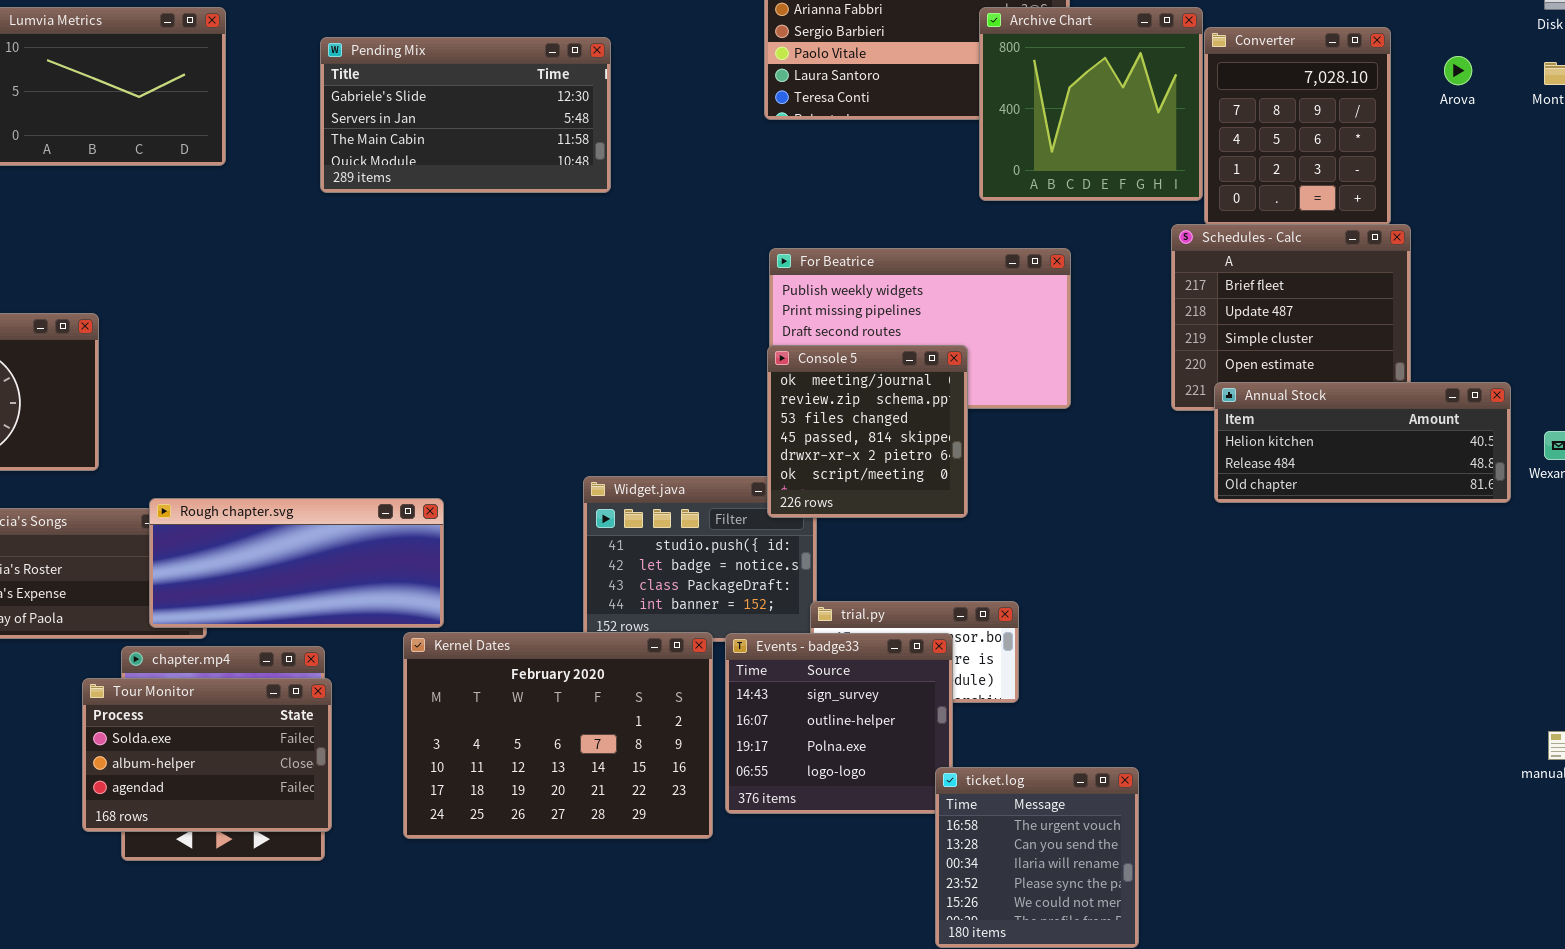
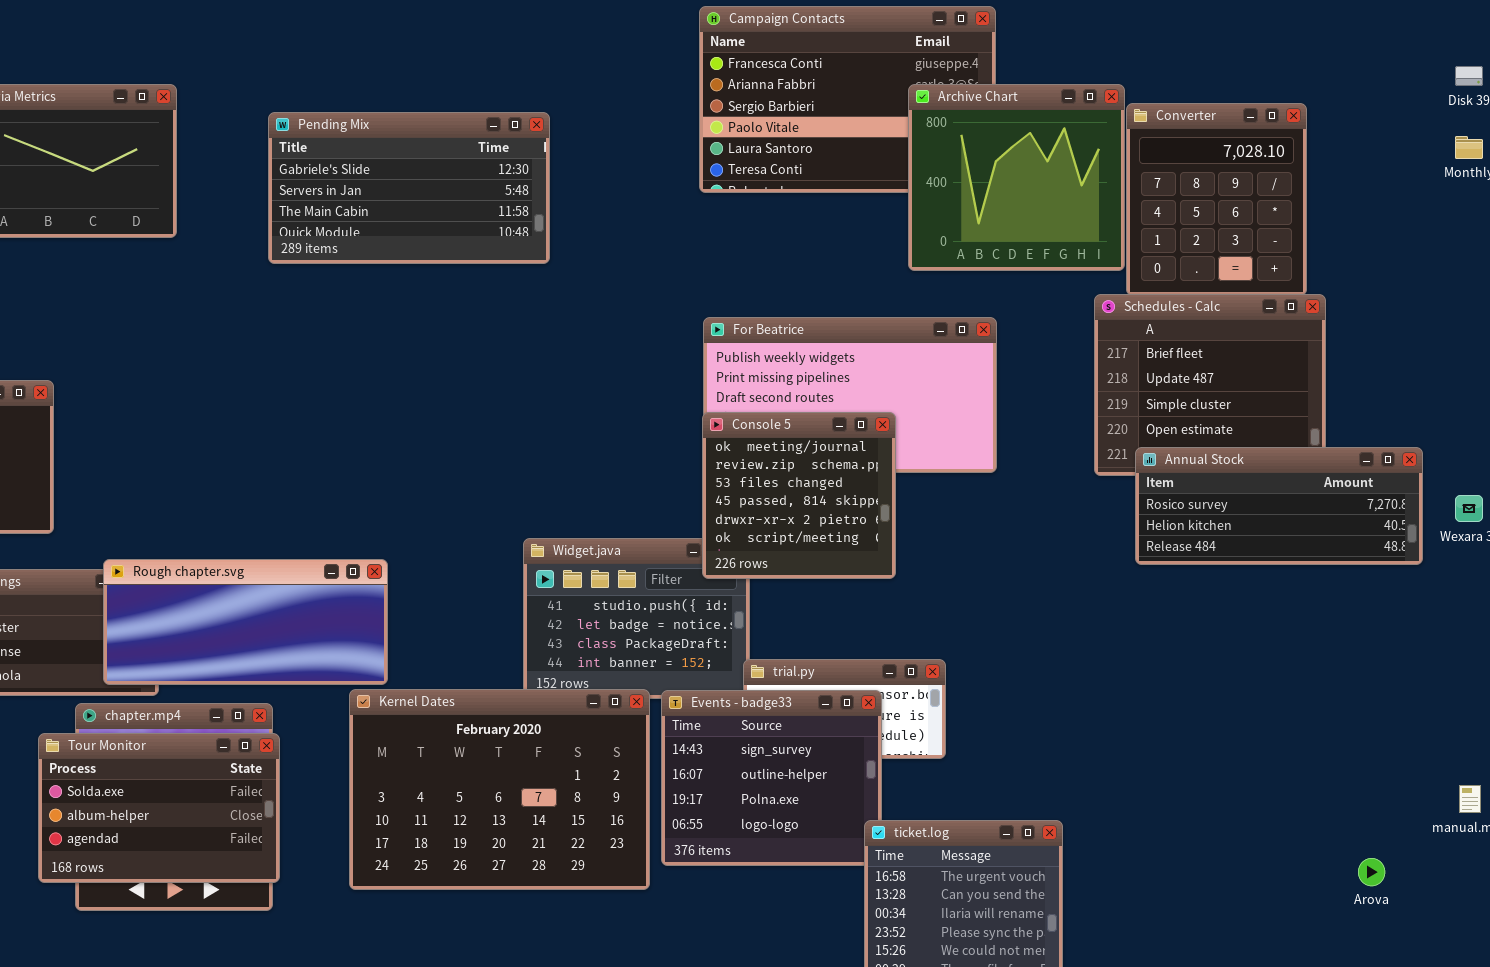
Arova: [1444,56,1472,85] -> [1358,858,1385,886], moved
Annual Stock: [1214,382,1511,503] -> [1135,447,1423,565], scrolled up 1 row

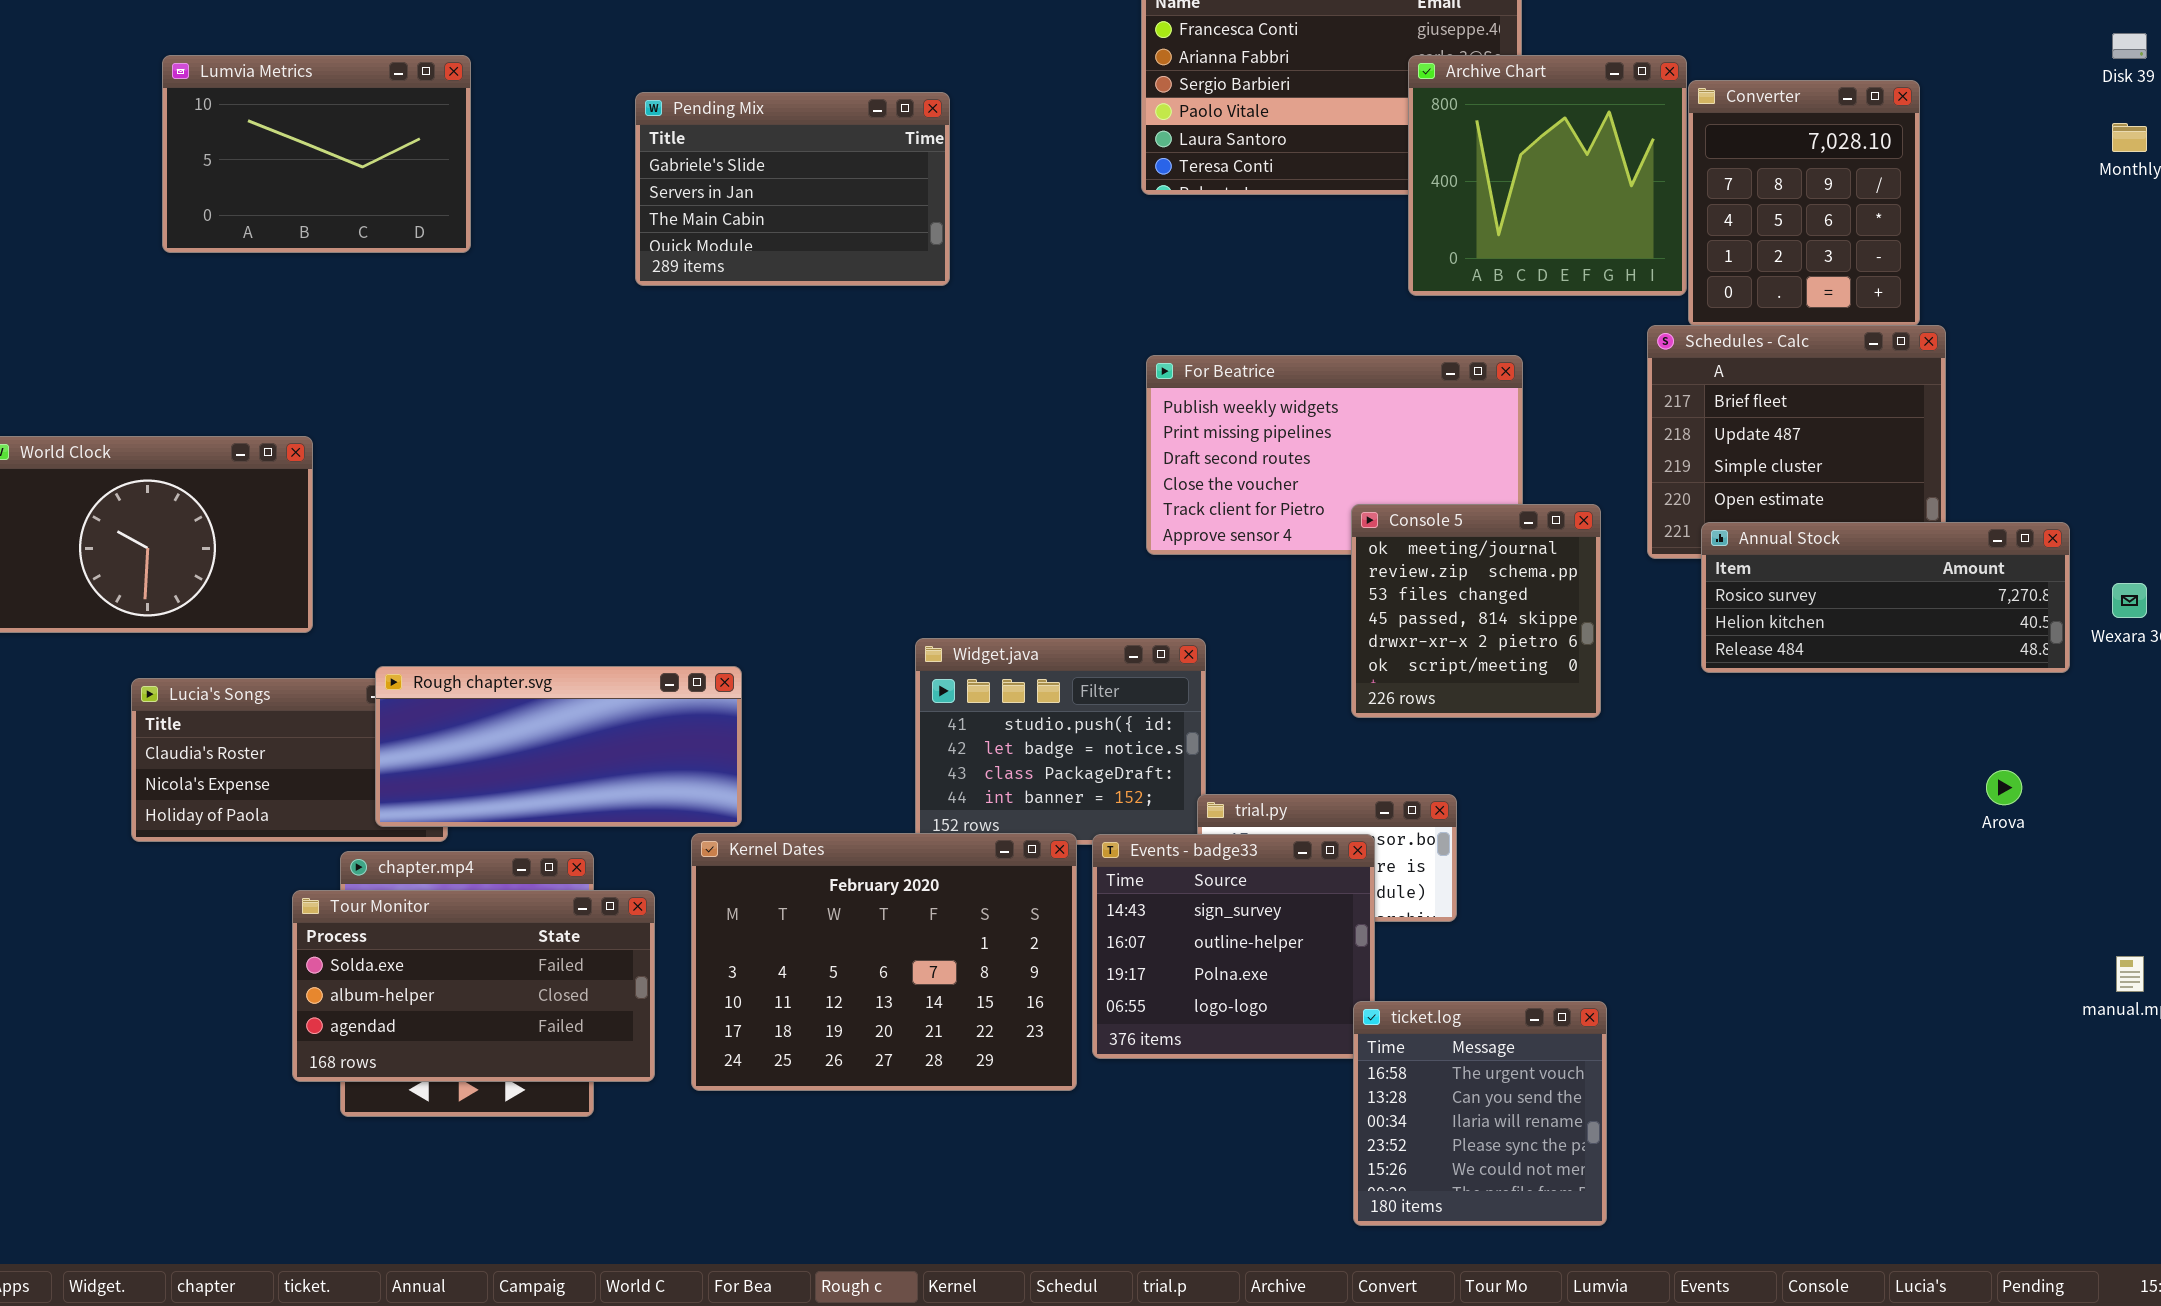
Pending Mix: [268,112,550,264] -> [635,92,950,286], resized
Console 5: [702,412,896,579] -> [1351,504,1601,718], moved
Tour Monitor: [38,733,280,883] -> [292,890,655,1082], resized
Arova: [1358,858,1385,886] -> [1986,770,2022,805], moved

